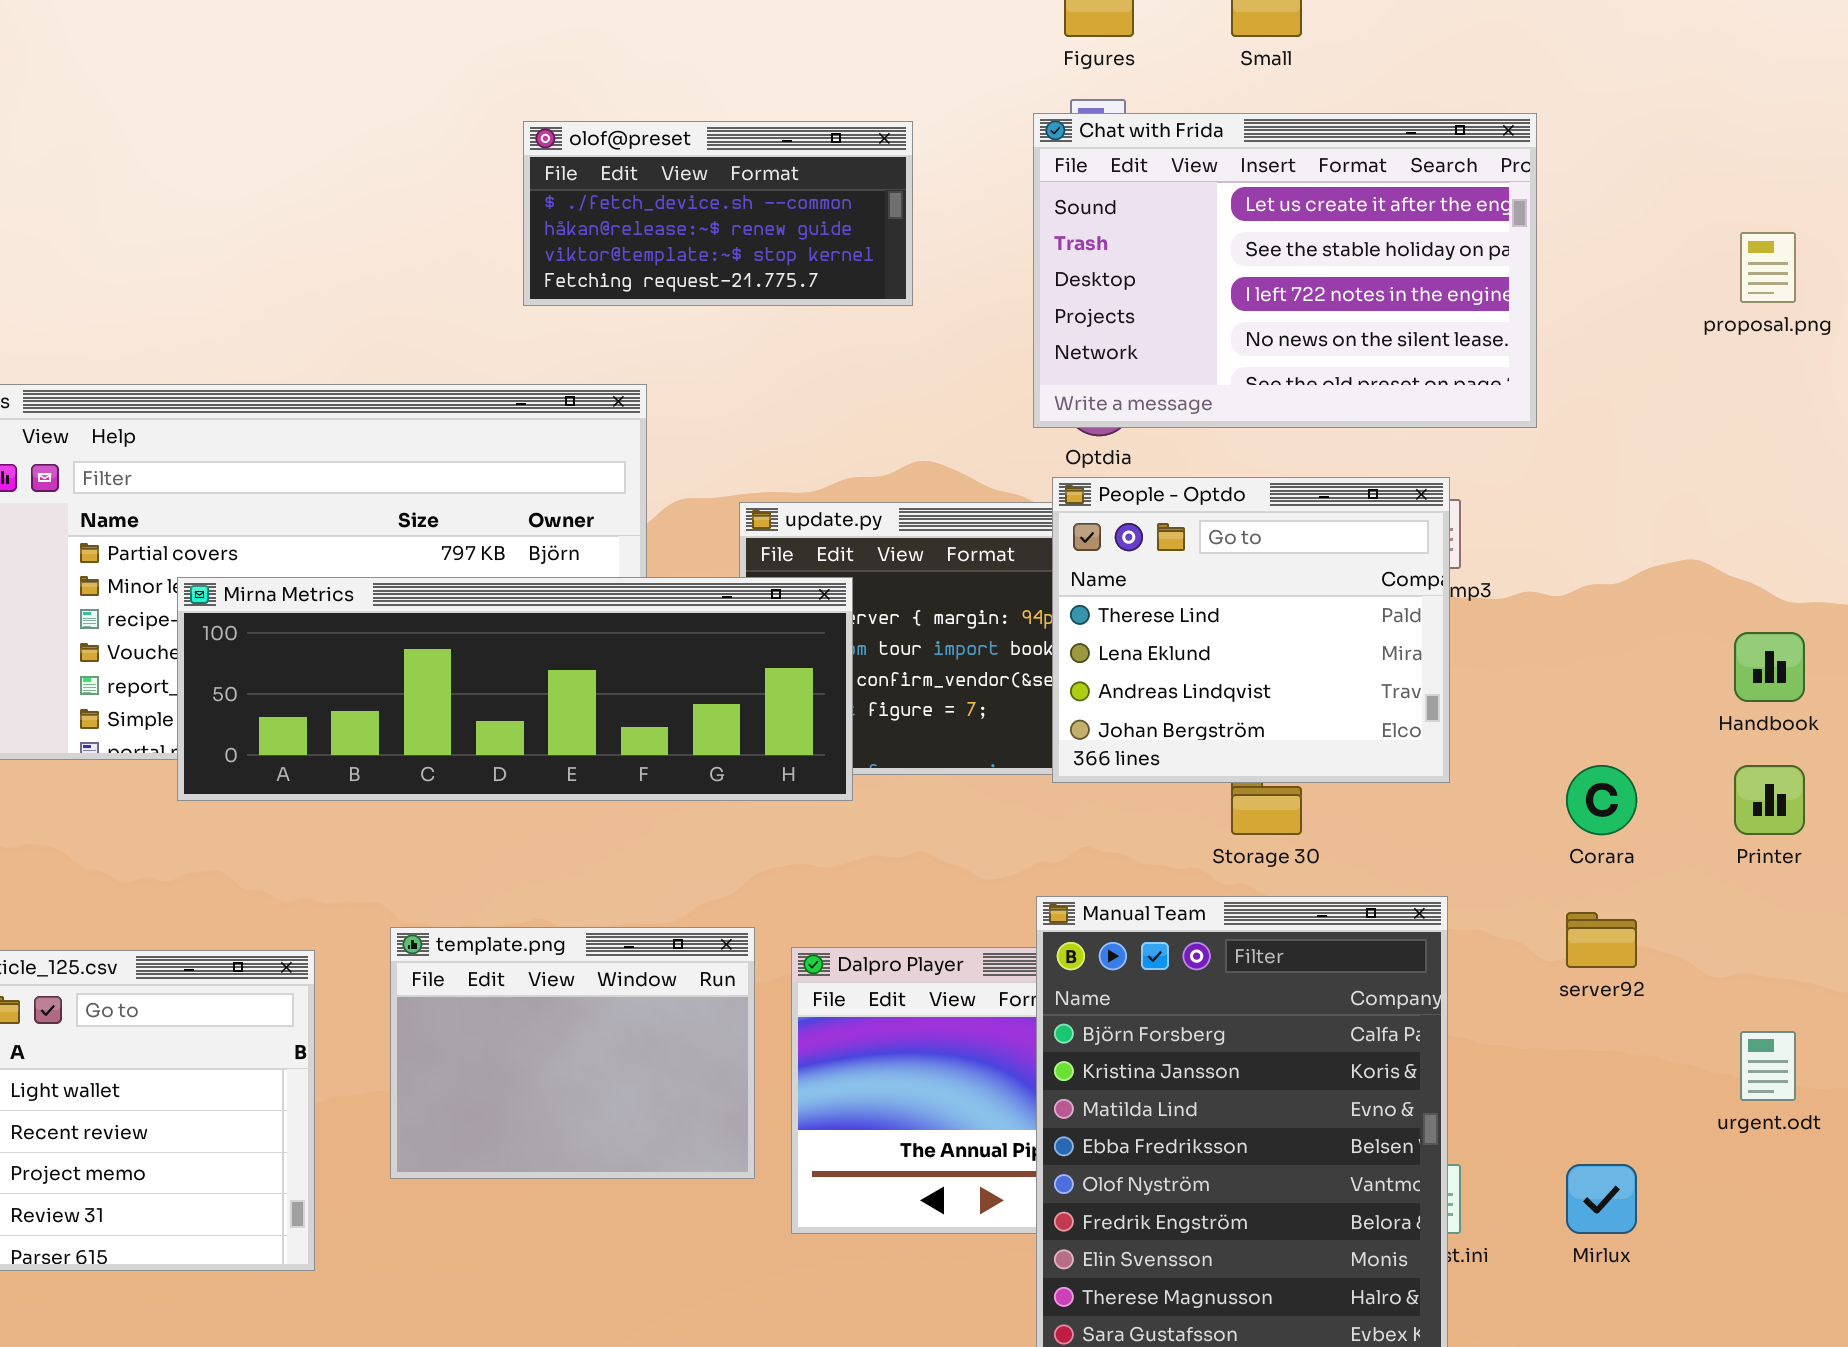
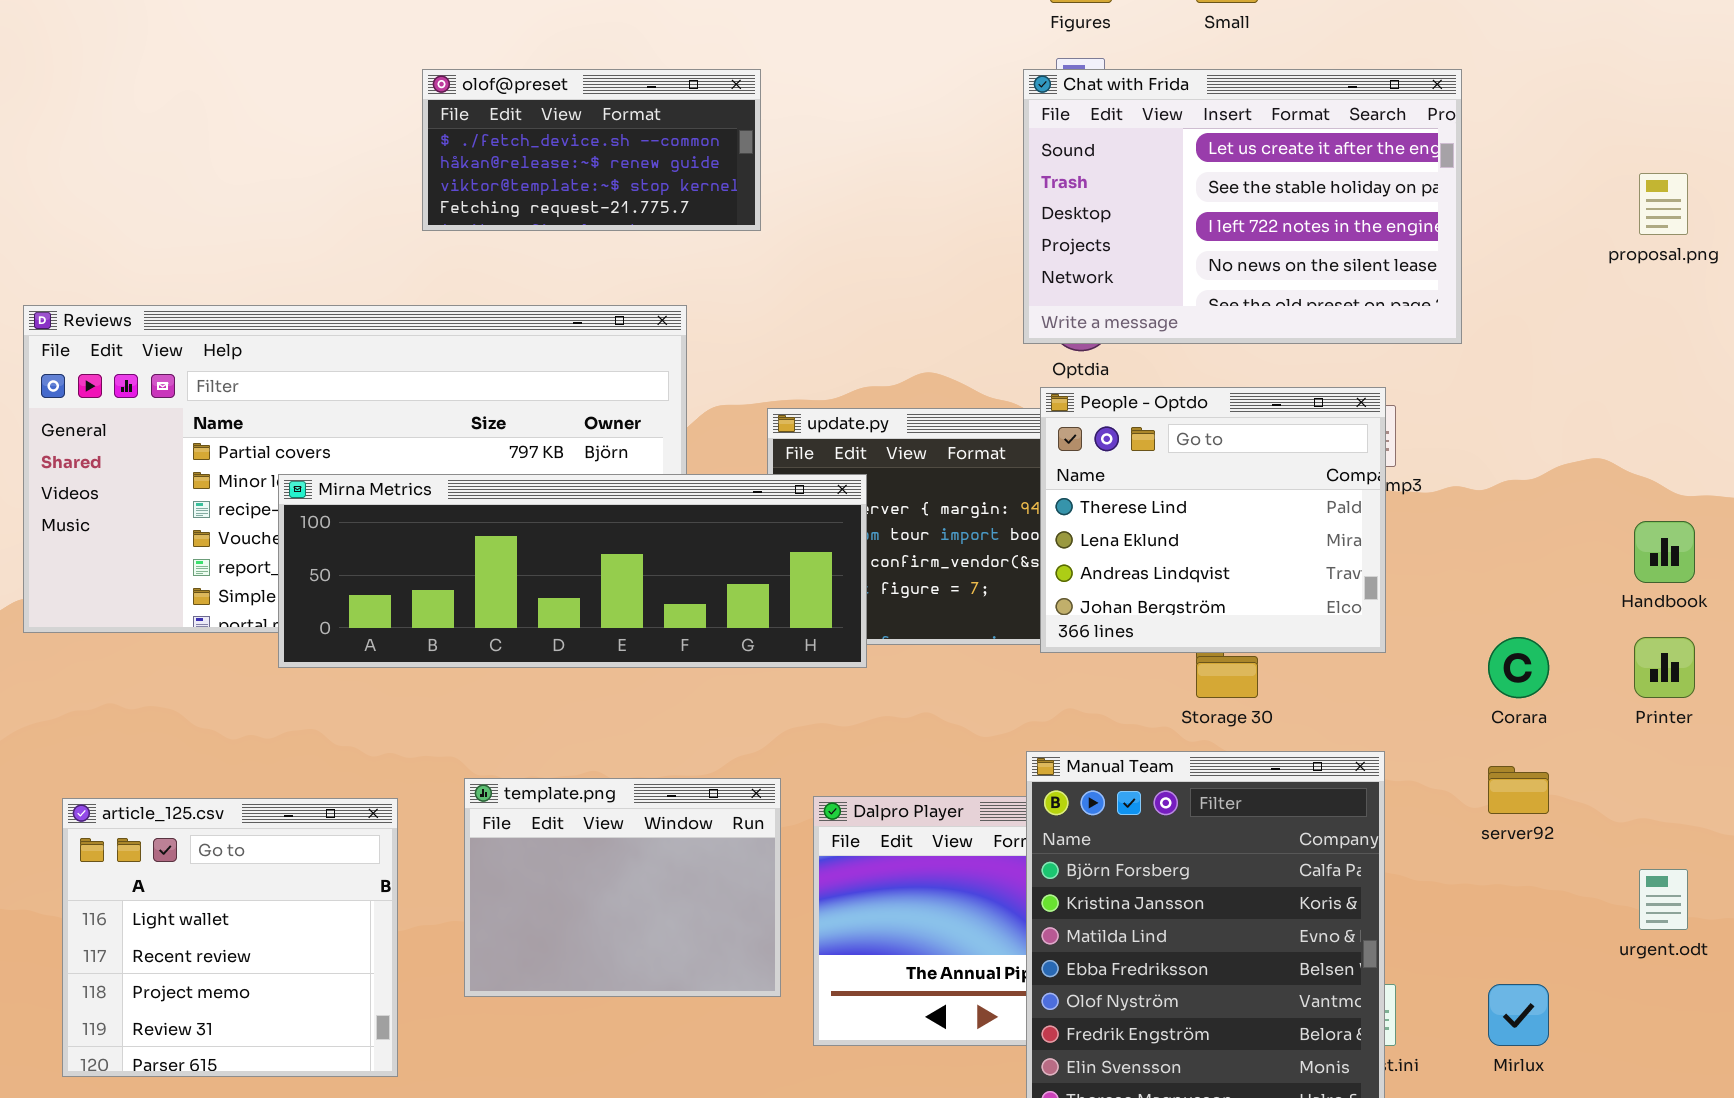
olof@preset: [523,121,913,306] -> [422,69,761,231], moved

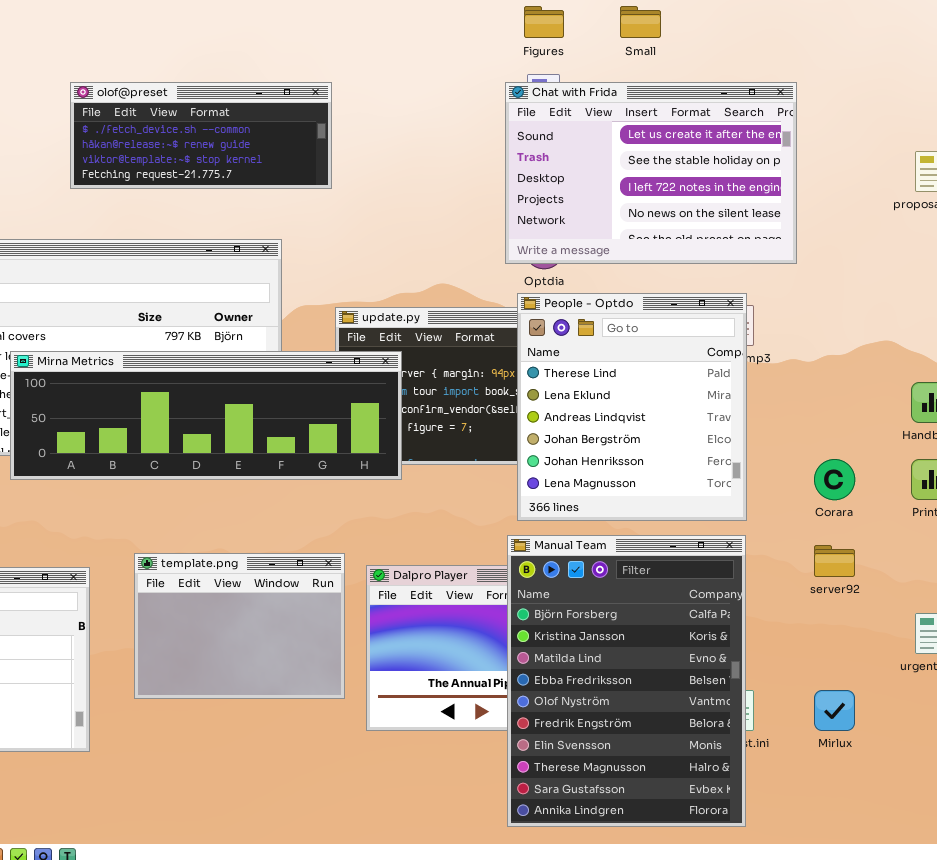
olof@preset: [422,69,761,231] -> [70,82,332,189], resized
People - Optdo: [1040,387,1386,653] -> [517,293,747,521], resized

